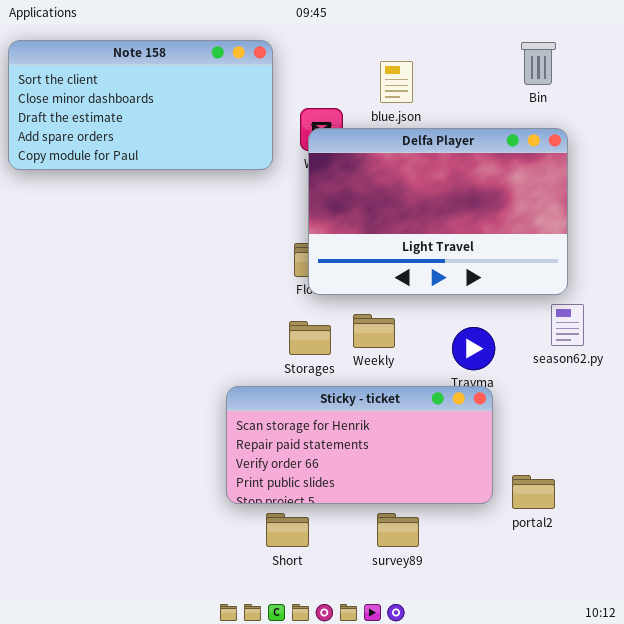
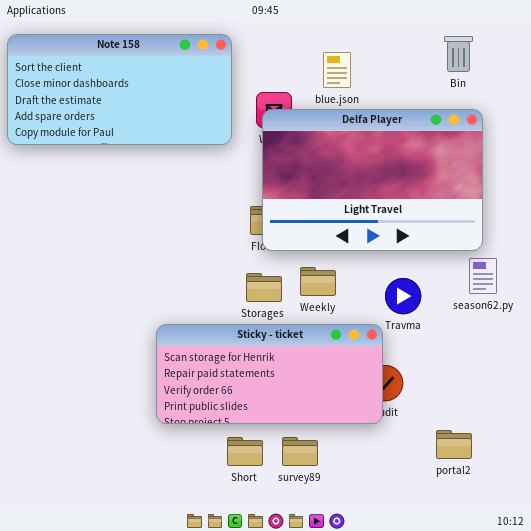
Sticky - ticket: [226,386,493,504] -> [156,324,383,424], moved
portal2: [512,475,555,509] -> [436,430,472,459], moved
survey89: [377,513,419,547] -> [282,437,318,466], moved

